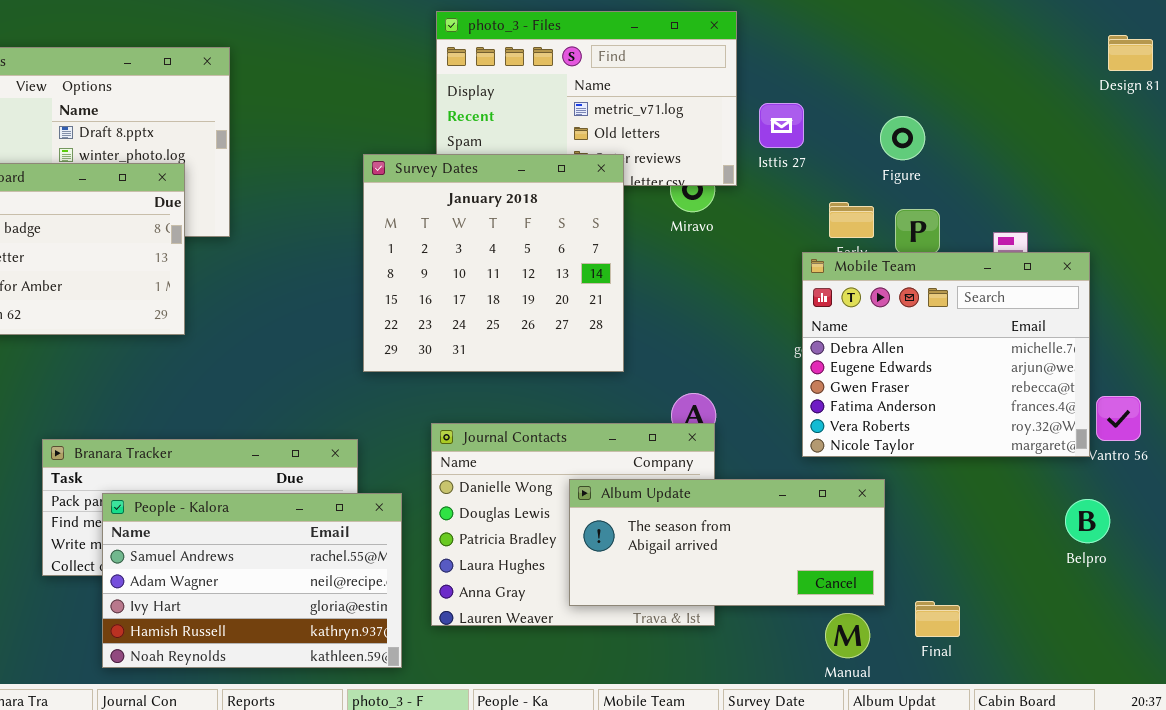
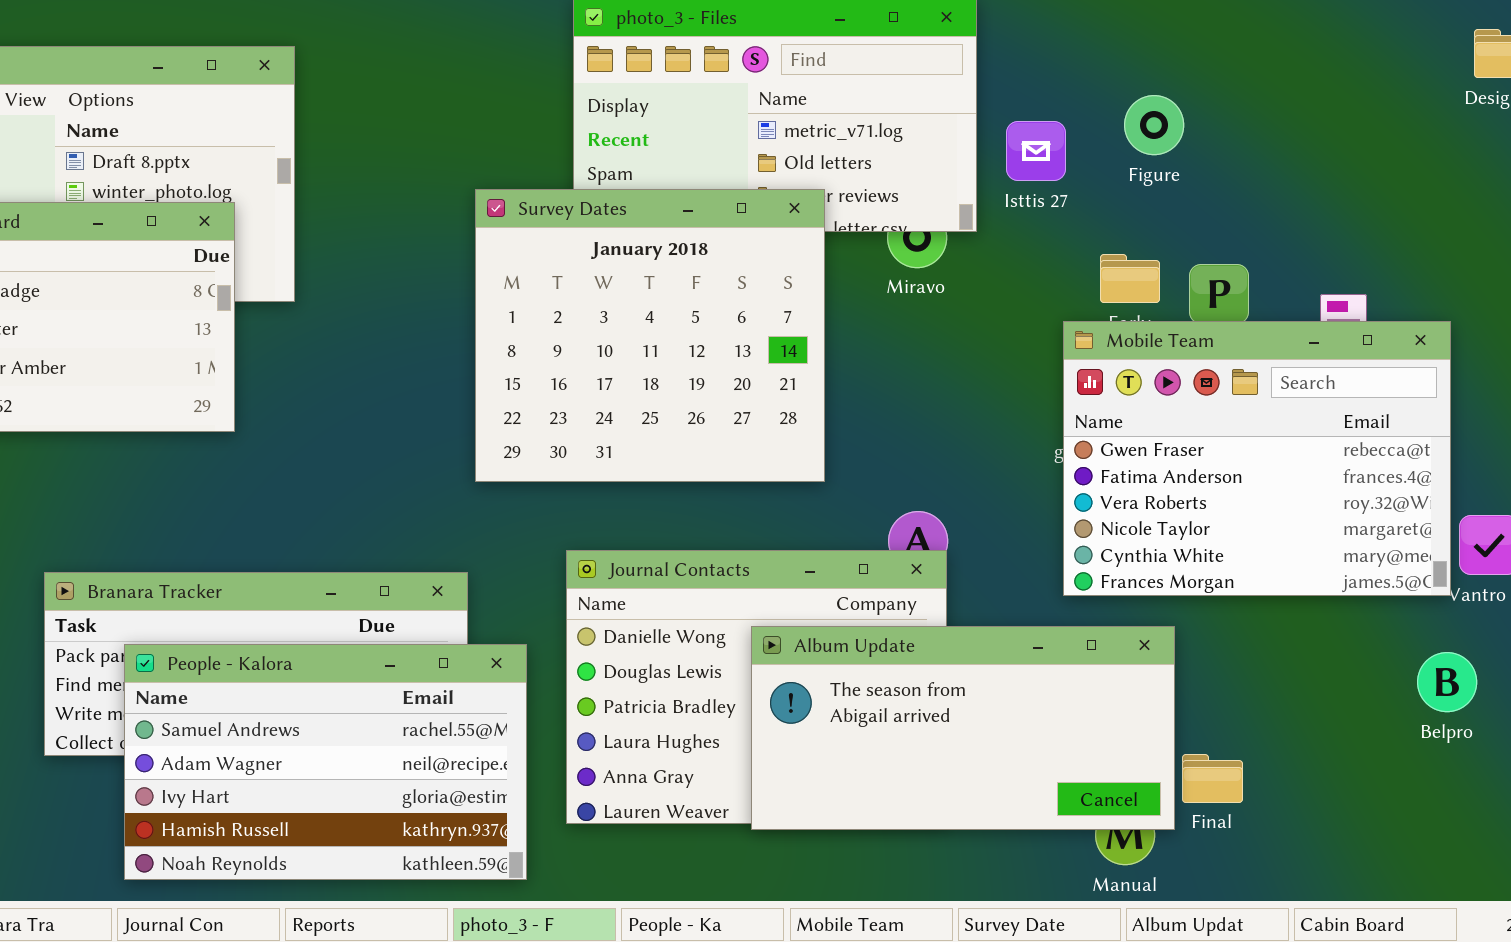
Figure: [880,116,925,160] -> [1124,95,1184,155], moved
Mobile Team: [802,252,1090,457] -> [1063,321,1451,596], scrolled down 2 rows
Album Update: [569,479,885,606] -> [751,626,1175,830], resized
Final: [915,601,960,637] -> [1182,754,1243,803], moved

